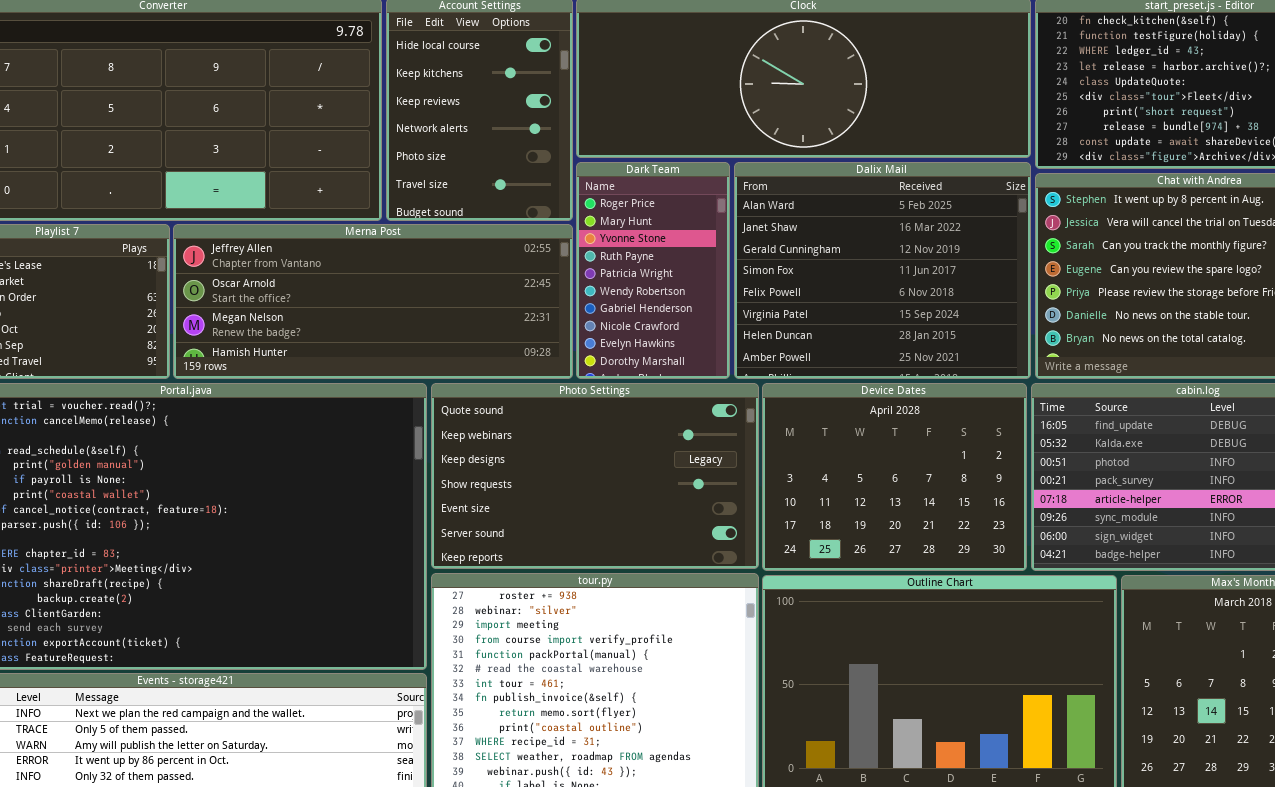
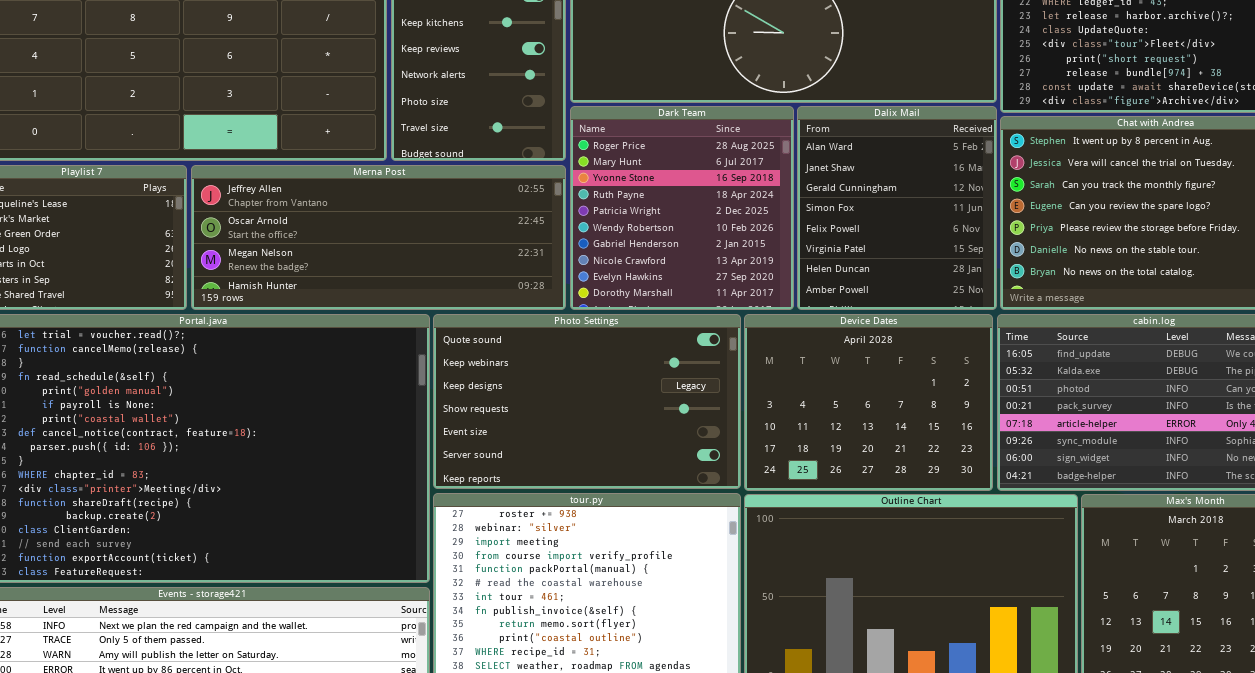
Dark Team: [576,162,730,379] -> [570,106,794,310], resized
Dalix Mail: [734,162,1031,379] -> [797,106,997,310], resized

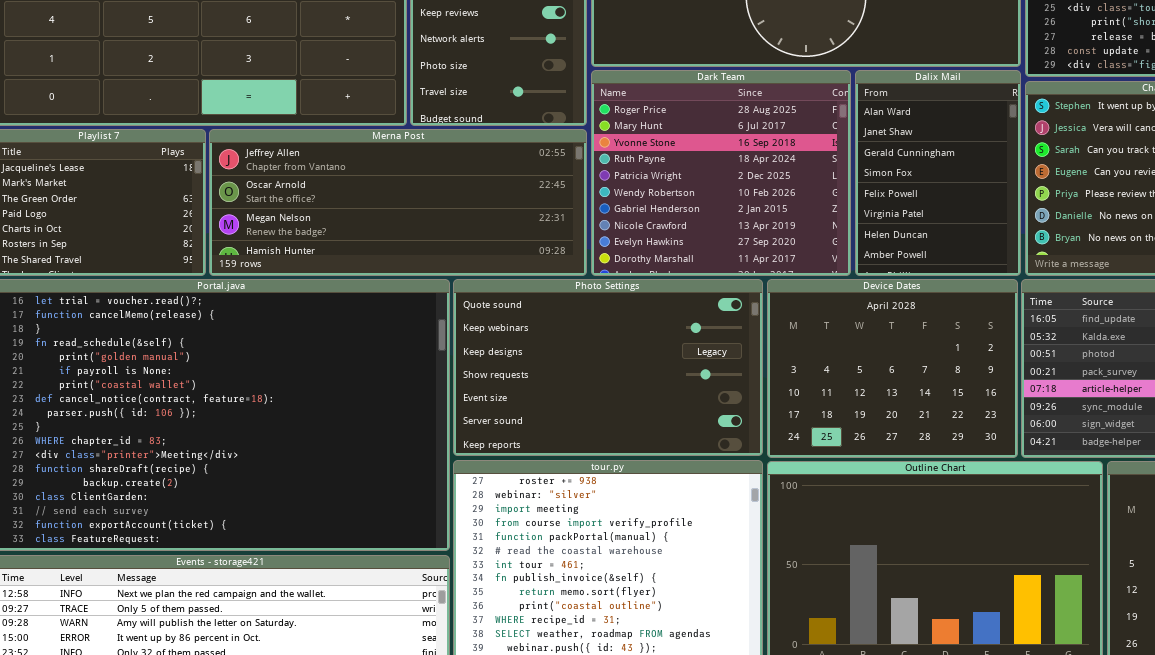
Dark Team: [570,106,794,310] -> [591,70,851,276], resized
Dalix Mail: [797,106,997,310] -> [855,70,1021,276], resized

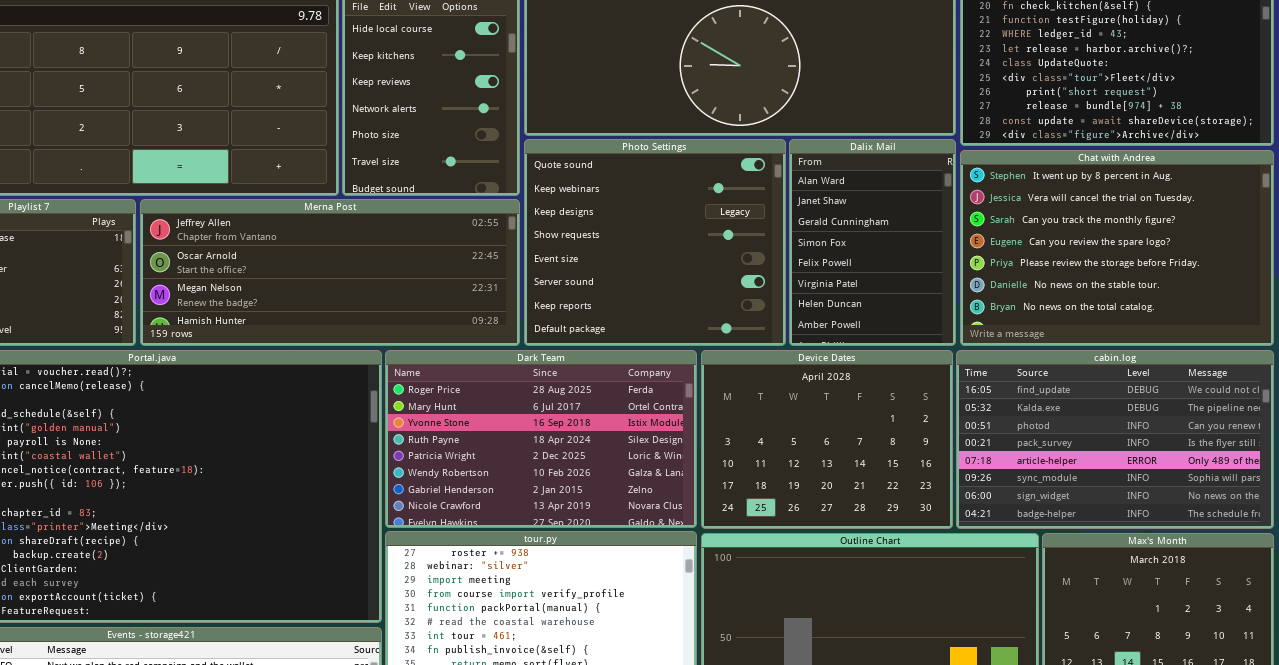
Dark Team: [591,70,851,276] -> [385,350,697,528], moved, resized
Photo Settings: [453,279,763,456] -> [524,139,786,346], moved, resized

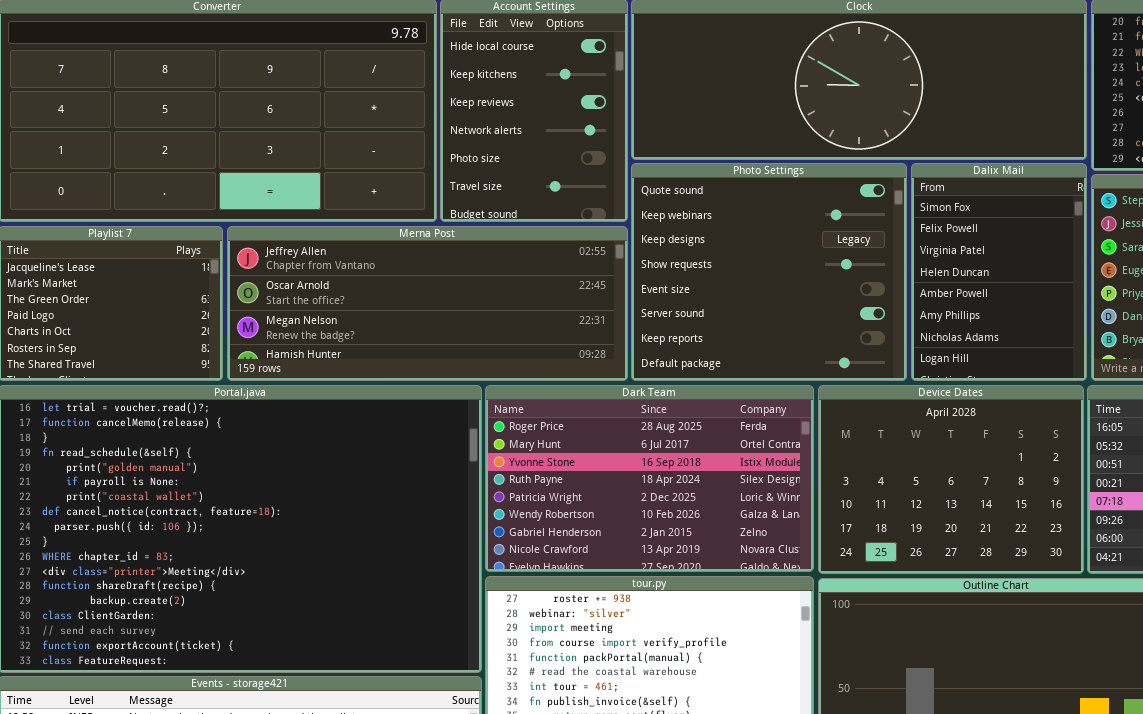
Dalix Mail: [789,139,956,346] -> [911,163,1087,381], scrolled down 3 rows

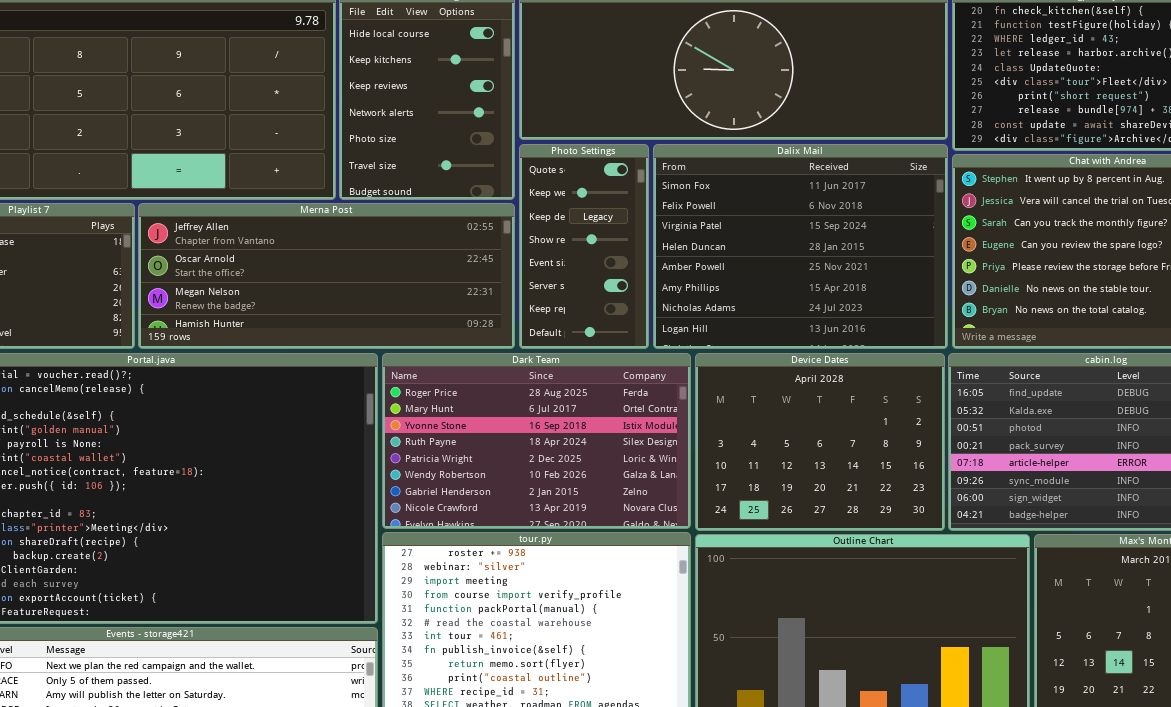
Photo Settings: [631,163,907,381] -> [519,144,649,349], resized
Dalix Mail: [911,163,1087,381] -> [653,144,948,349], resized

